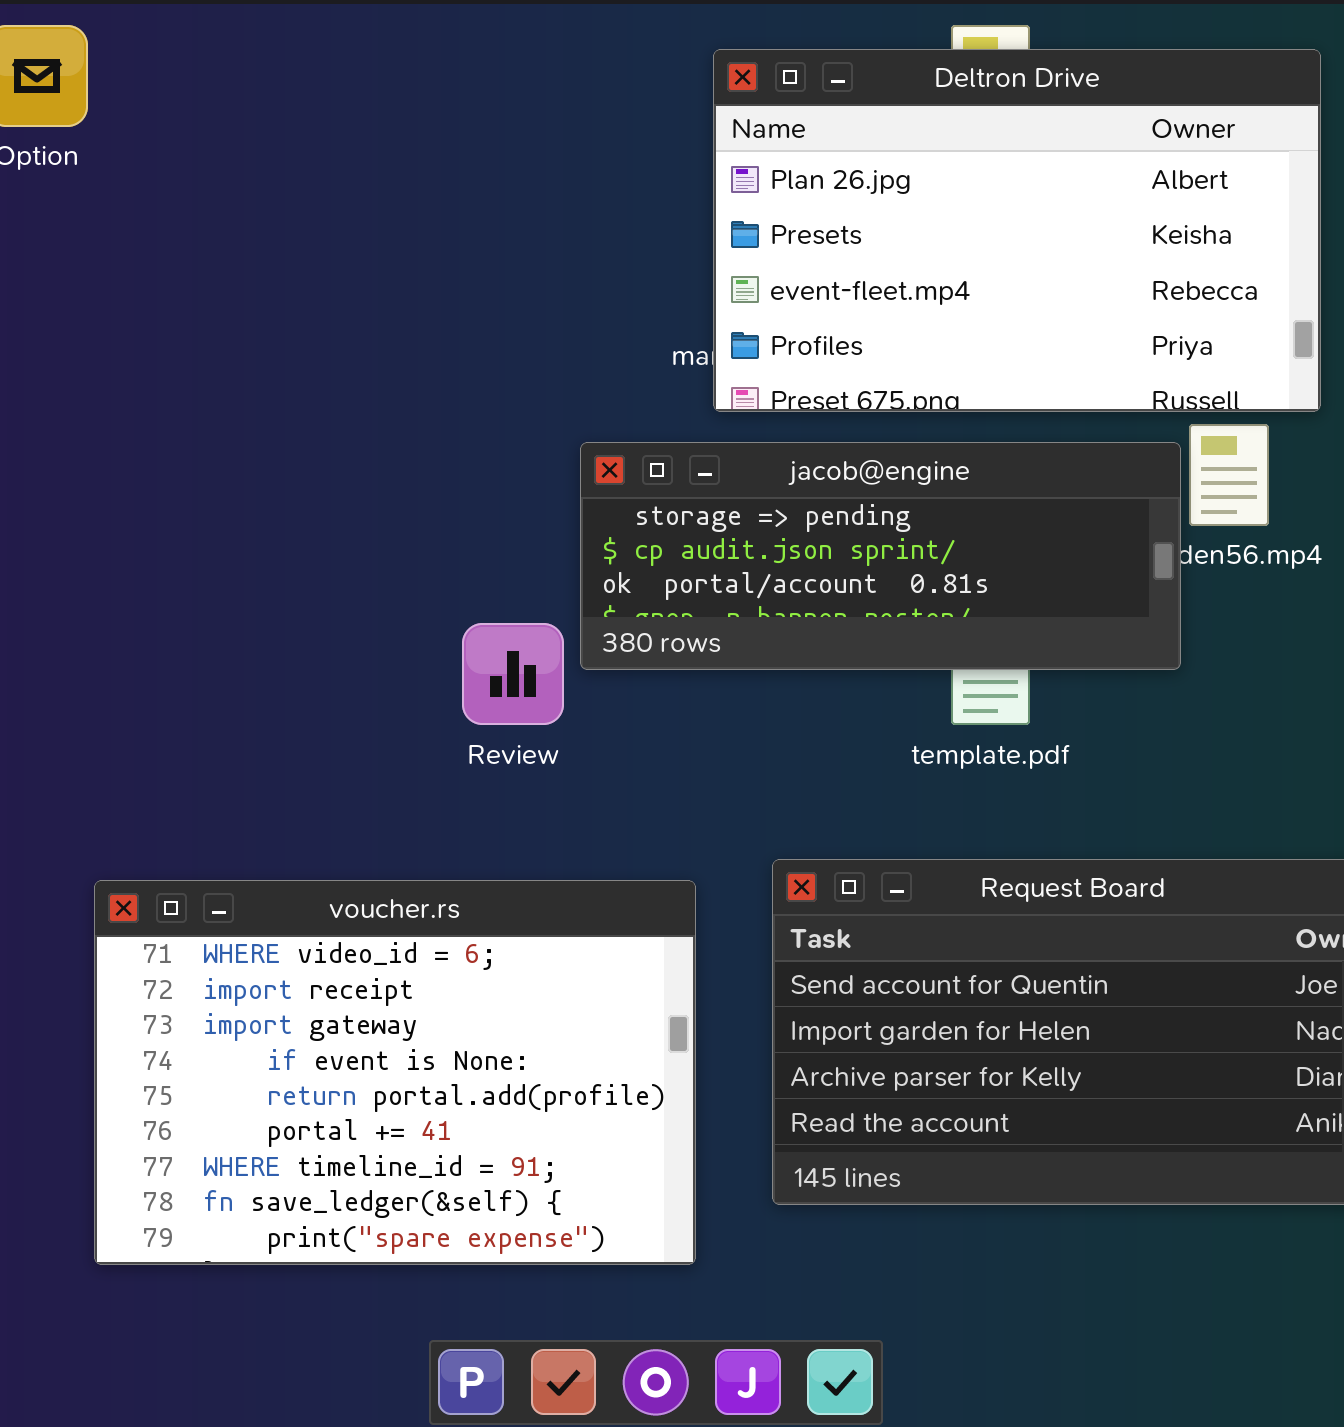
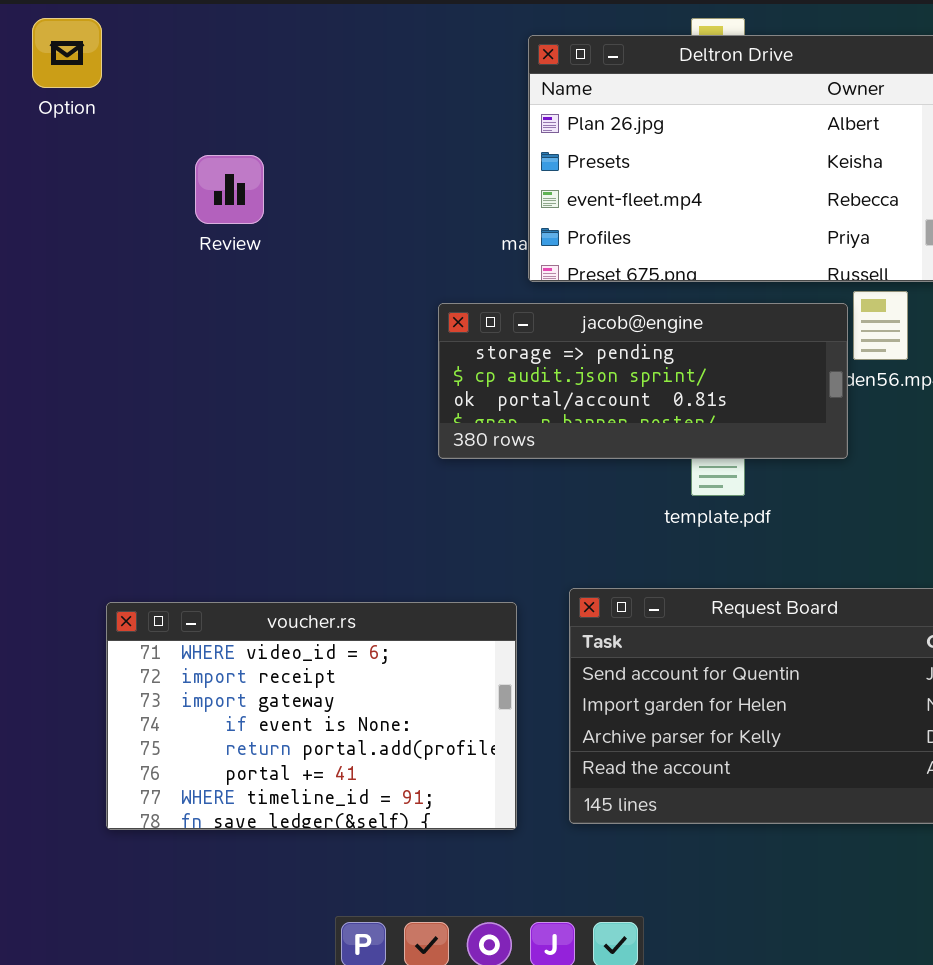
Review: [462,623,564,725] -> [195,155,264,224], moved
voucher.rs: [94,880,696,1265] -> [106,602,517,830], resized

